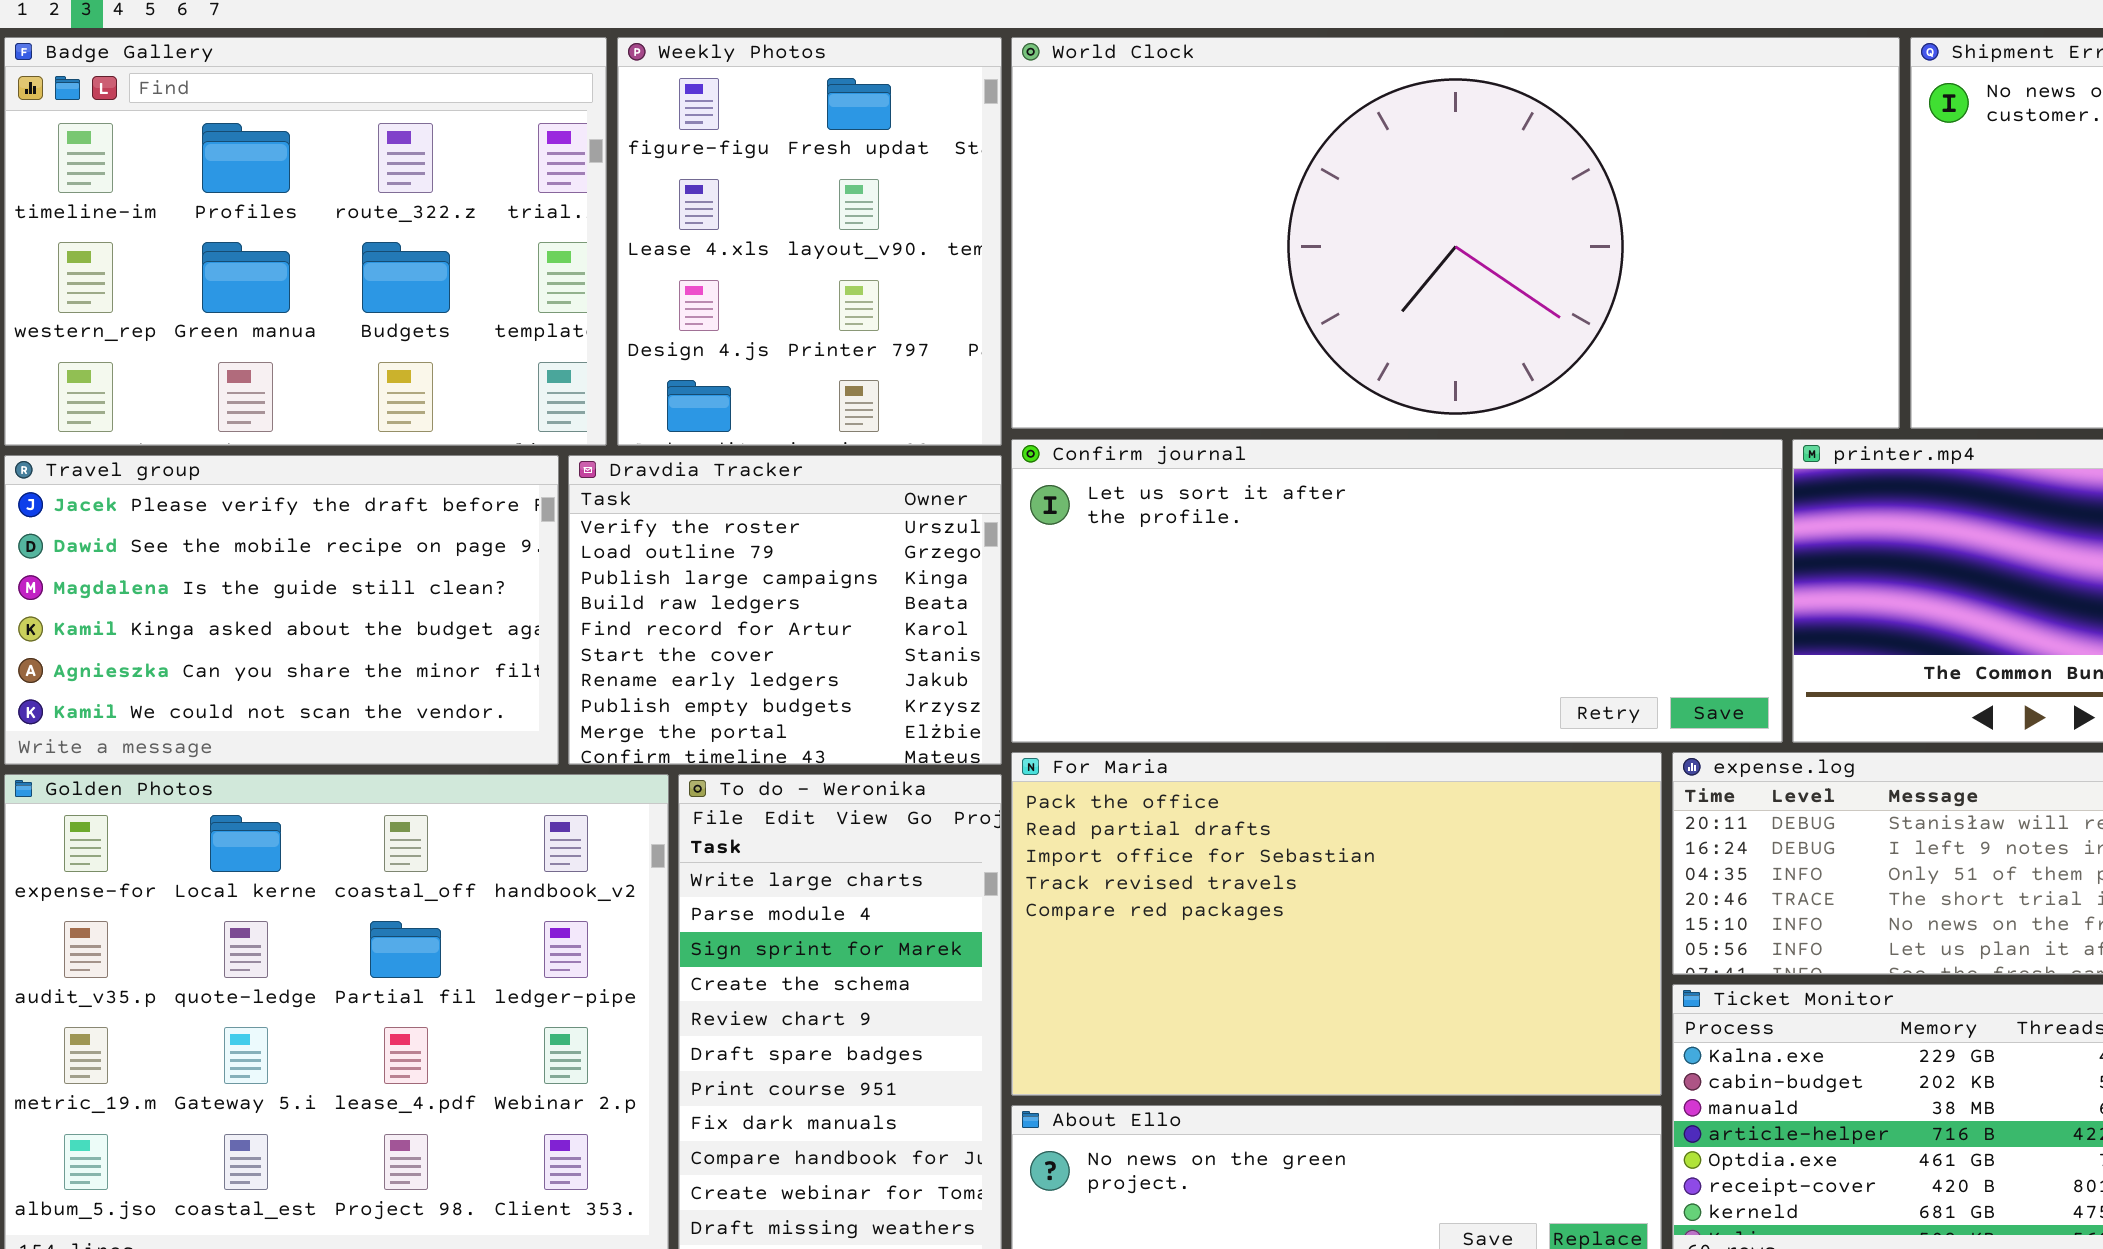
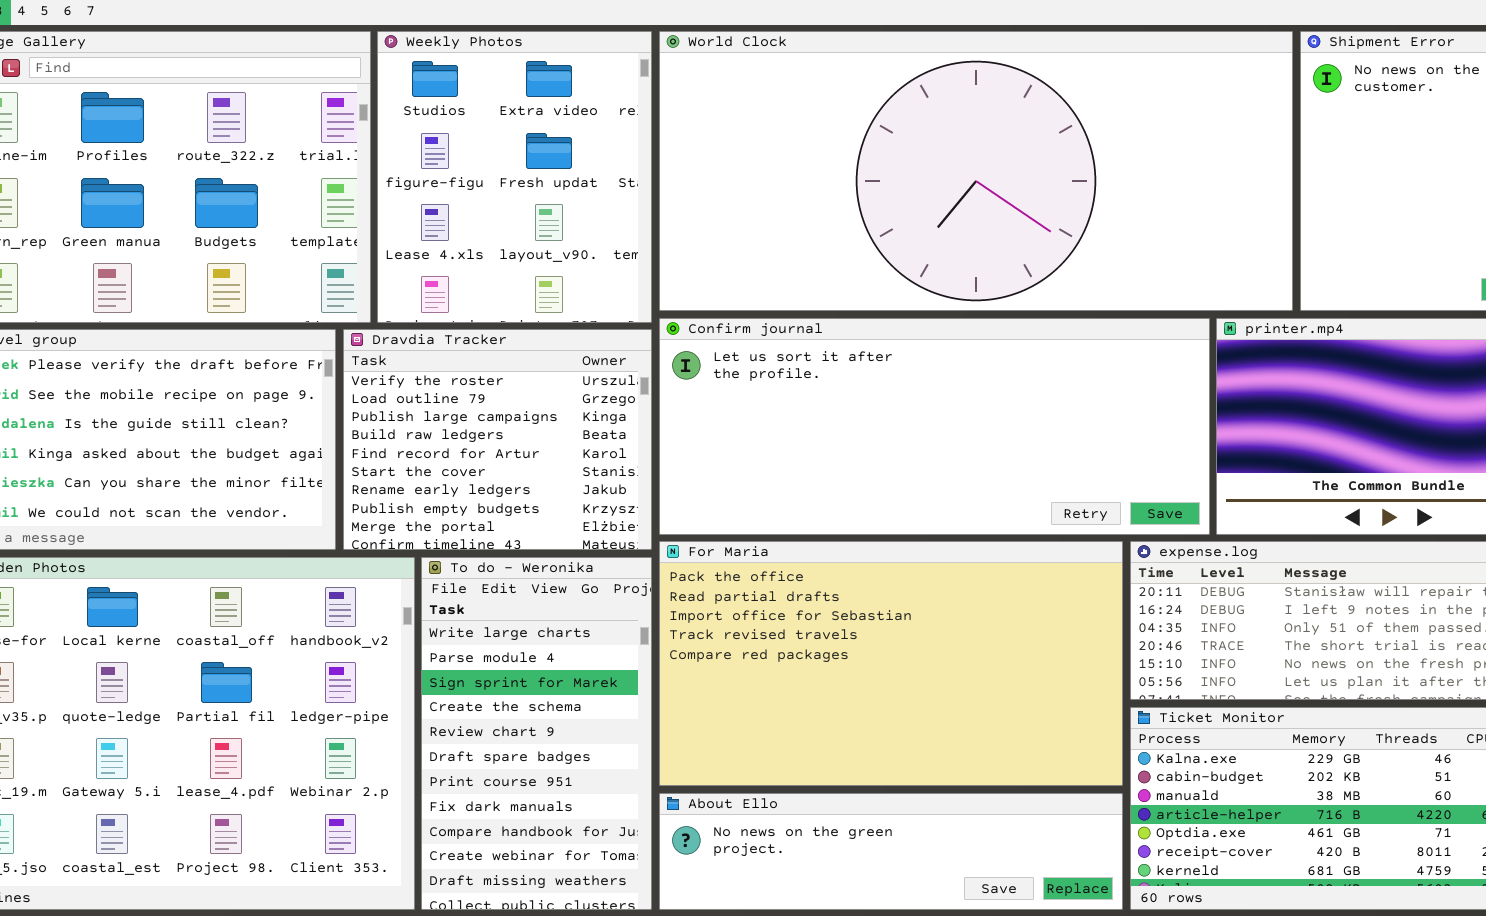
Weekly Photos: [617,37,1002,446] -> [377,31,652,323], scrolled up 1 row

